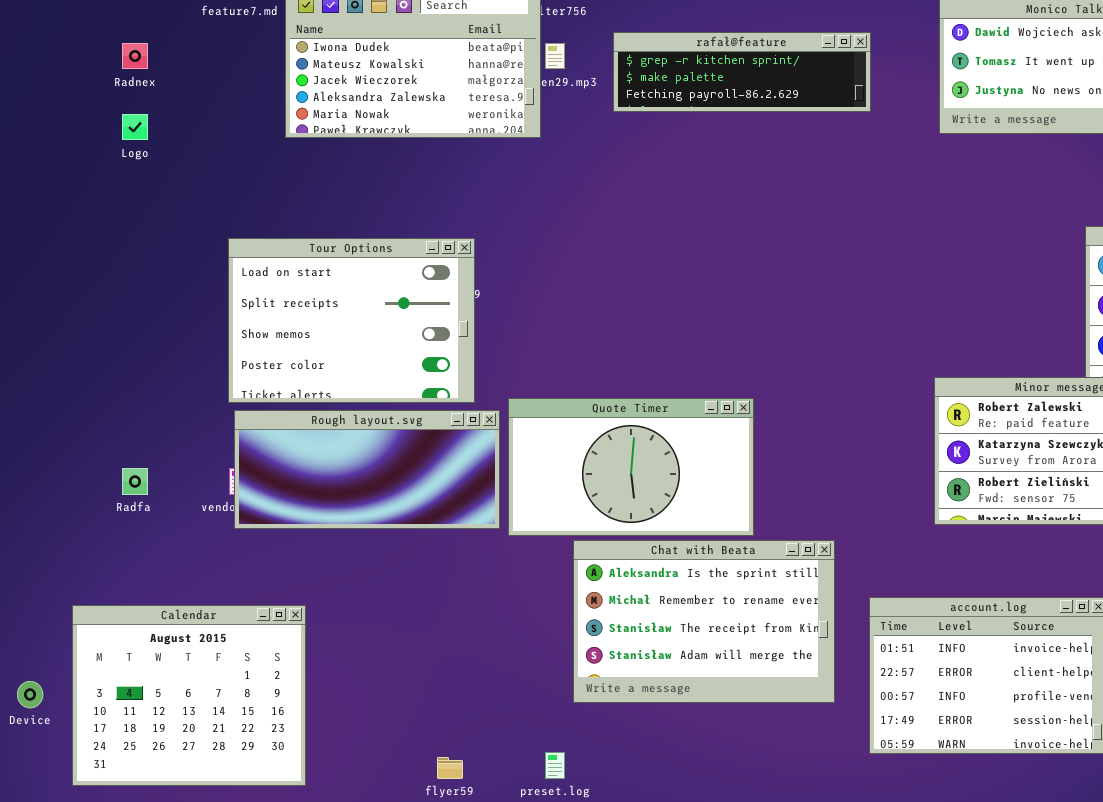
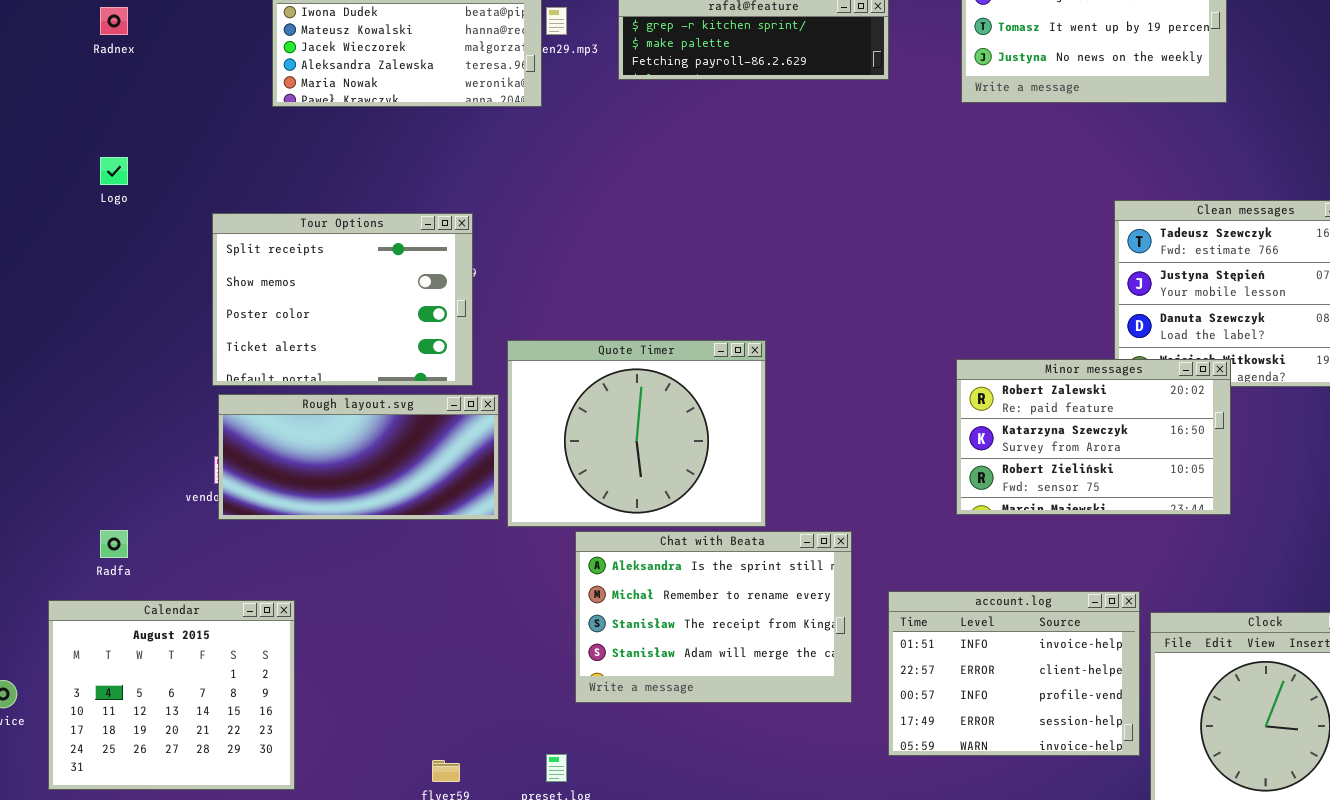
Logo: [122,114,148,140] -> [100,157,128,185], moved
Tour Options: [228,238,475,403] -> [212,213,473,386], scrolled down 1 row
Quote Timer: [508,398,754,536] -> [507,340,766,527], resized
Radfa: [122,468,148,495] -> [100,530,128,558], moved

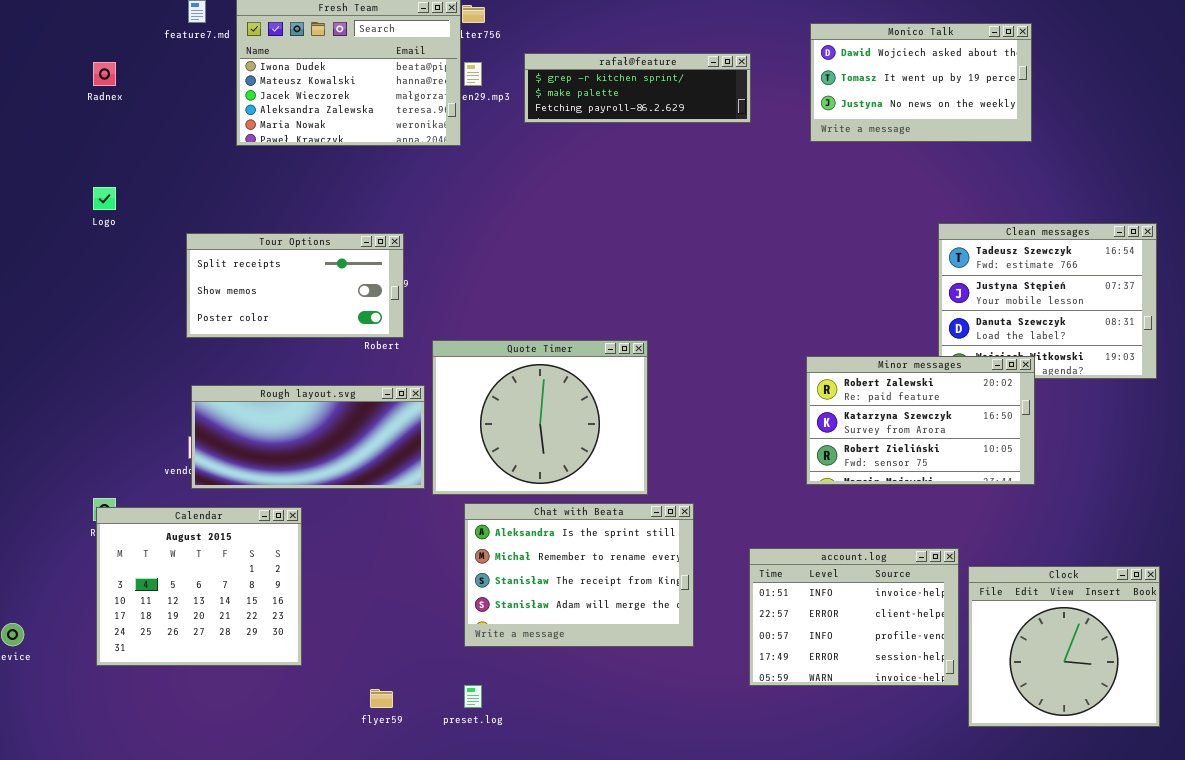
Tour Options: [212,213,473,386] -> [186,233,404,338], resized
Chat with Beata: [575,531,852,703] -> [464,503,694,647], moved
Calendar: [48,600,295,790] -> [96,507,302,666], moved

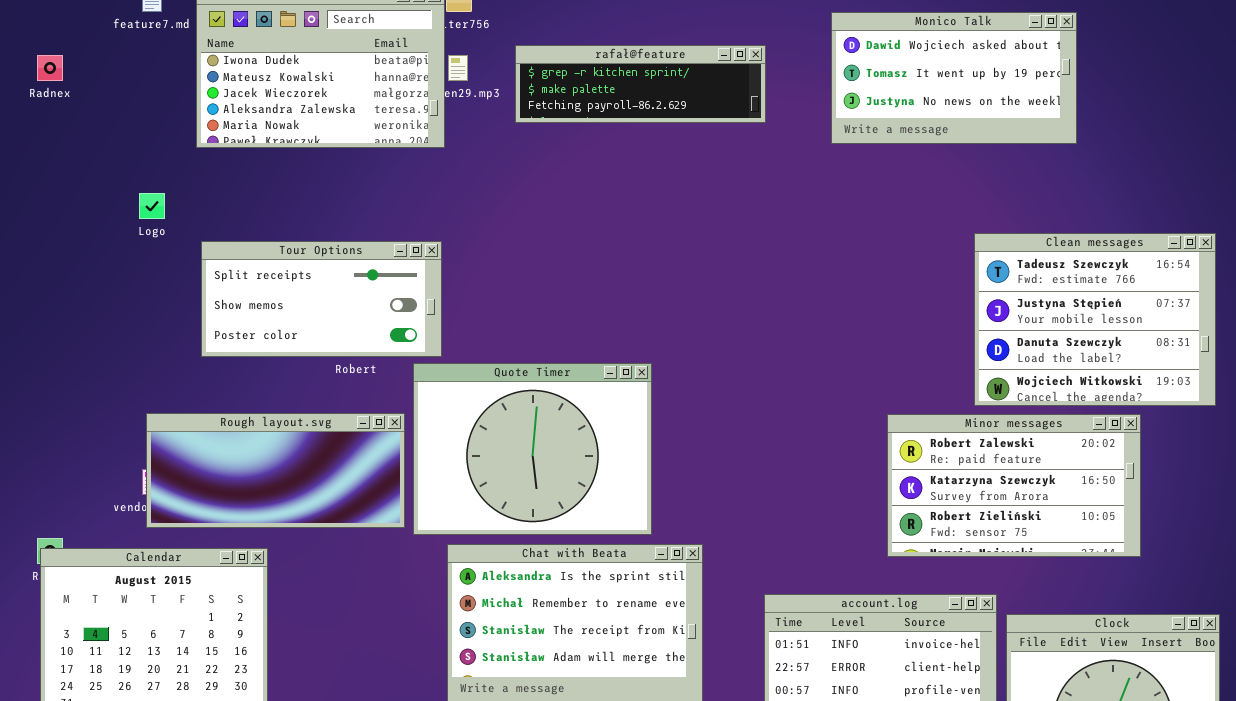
Logo: [93,187,116,210] -> [139,193,165,219], moved
Tour Options: [186,233,404,338] -> [201,241,442,357], moved
Minor messages: [806,356,1035,485] -> [887,414,1141,557], moved

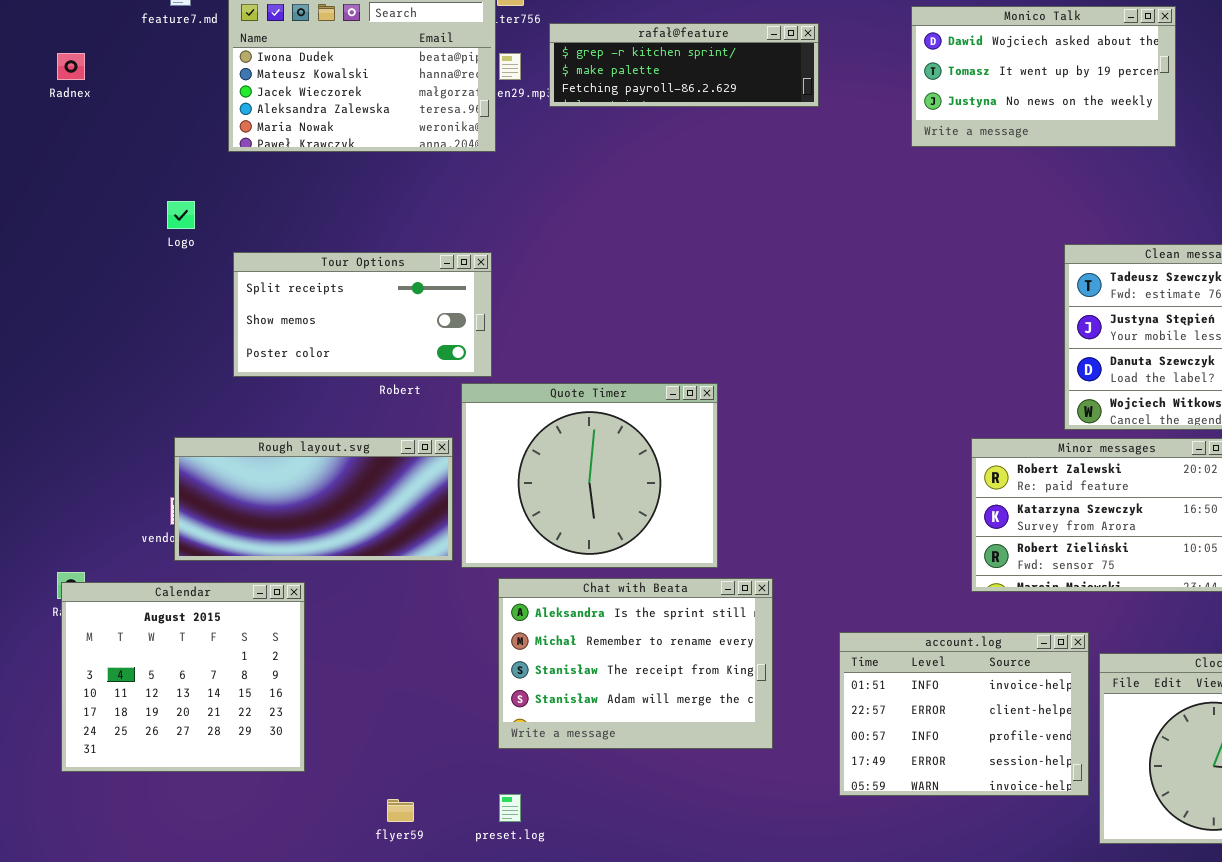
rafał@feature: [515,45,766,123] -> [549,23,819,107], moved

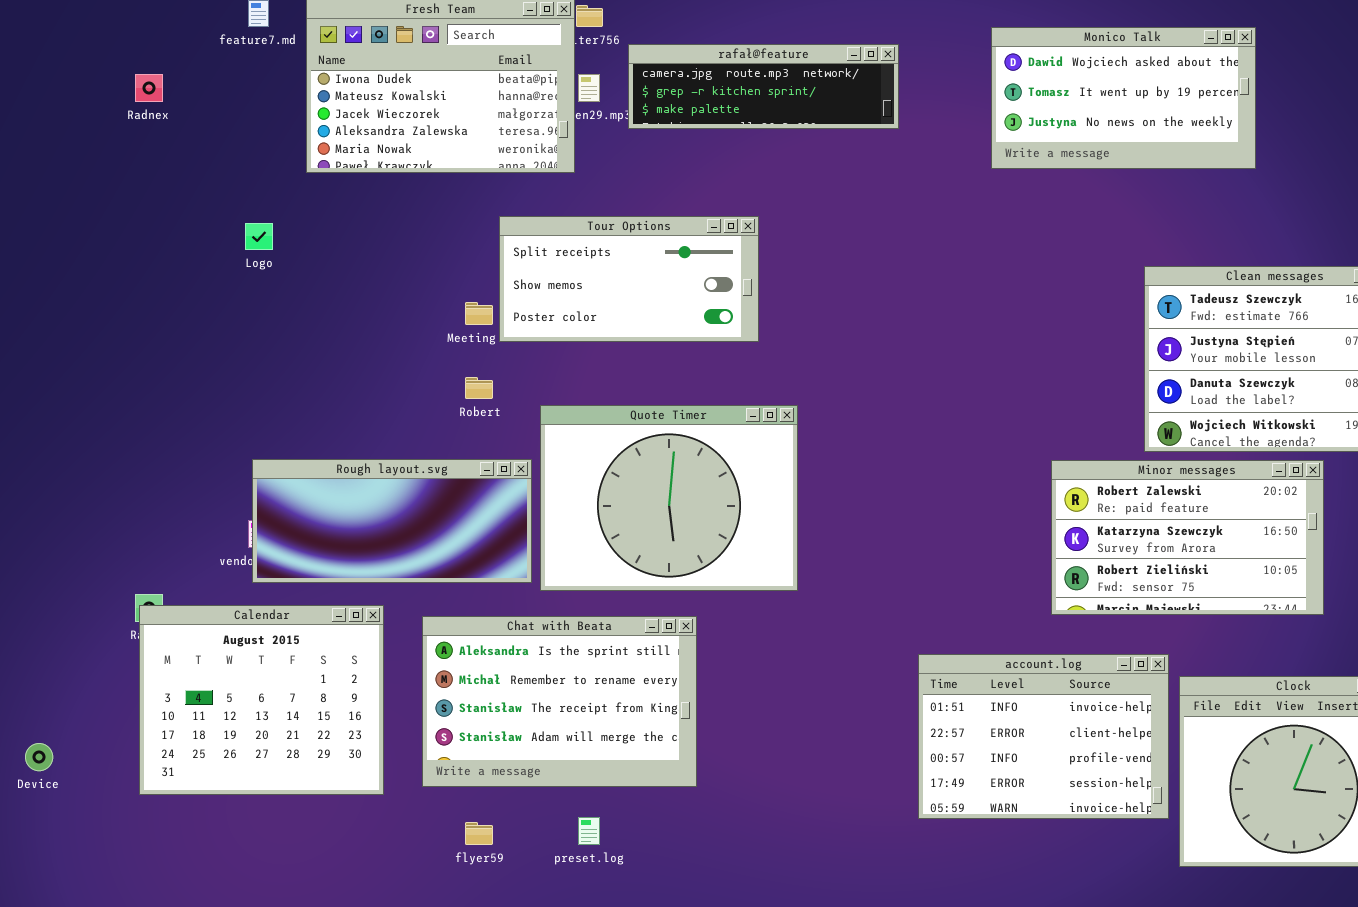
rafał@feature: [549,23,819,107] -> [628,44,899,129], scrolled up 1 row
Tour Options: [233,252,492,377] -> [499,216,759,342], moved
Chat with Beata: [498,578,773,749] -> [422,616,697,787], moved

